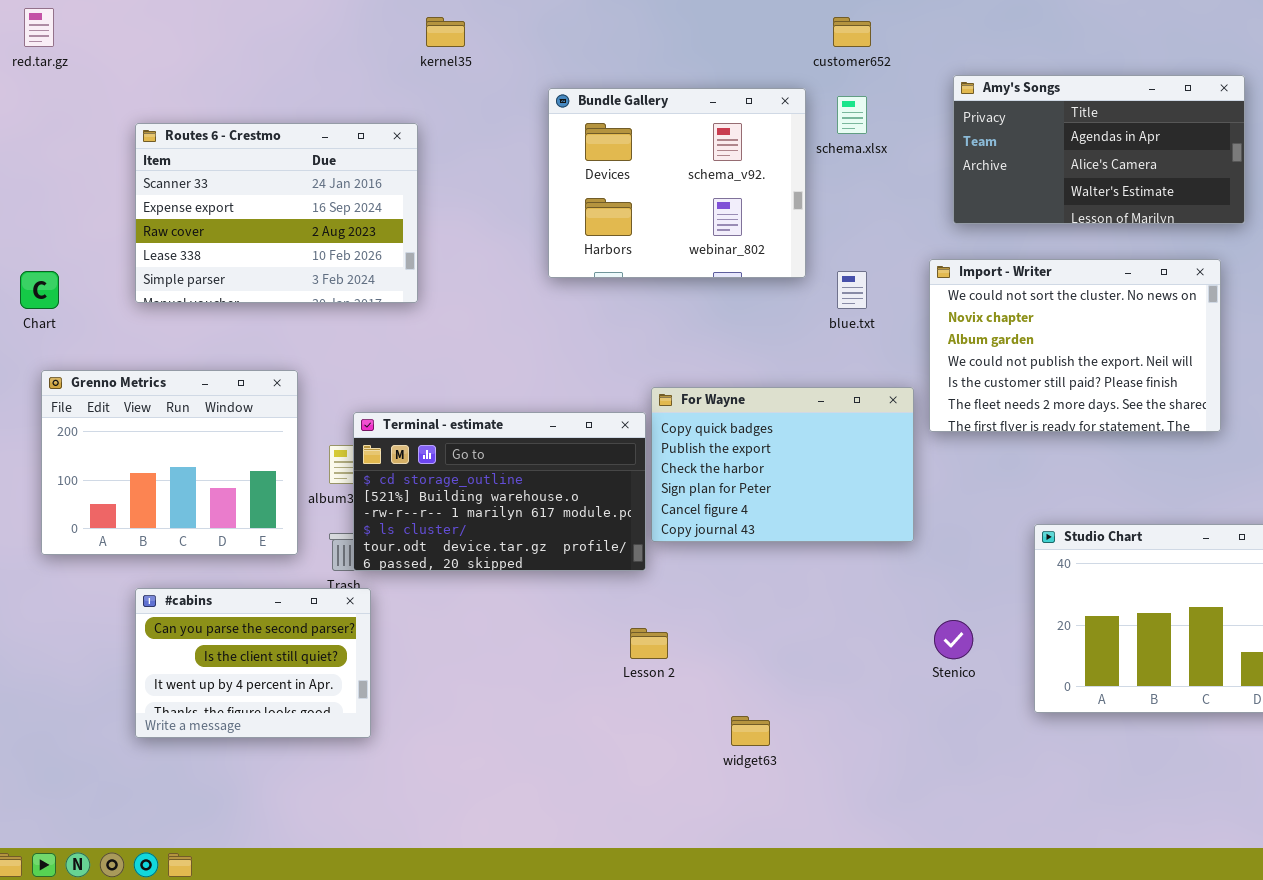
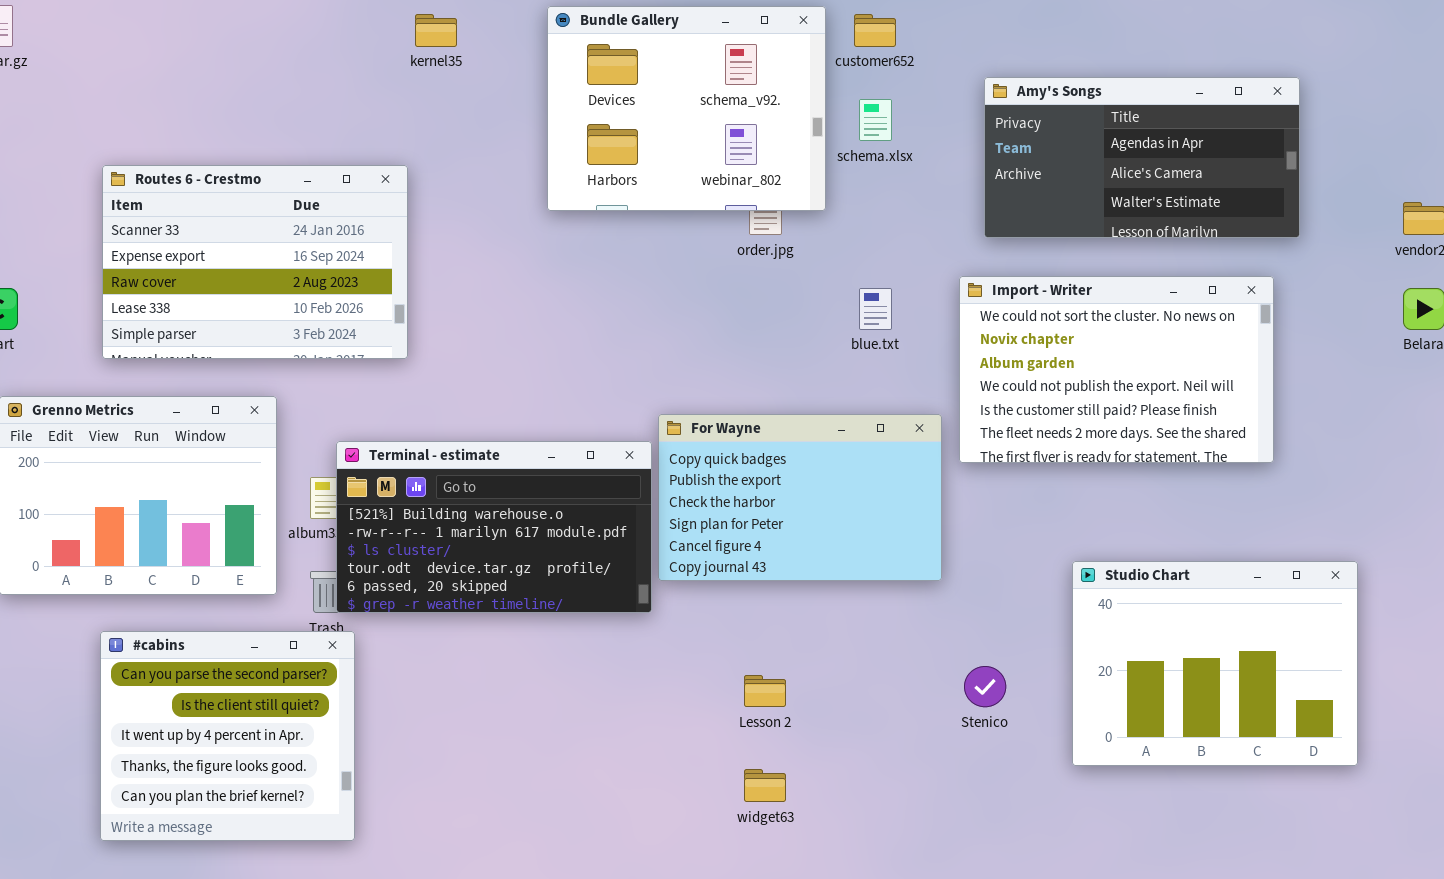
Bundle Gallery: [548,88,806,278] -> [547,6,826,211], moved
Routes 6 - Crestmo: [135,123,418,303] -> [102,165,408,359], moved
Terminal - estimate: [353,412,646,571] -> [336,441,652,613], scrolled down 1 row
#cabins: [135,588,371,738] -> [100,631,355,841], resized
Lesson 2: [630,628,668,659] -> [744,675,786,707], moved

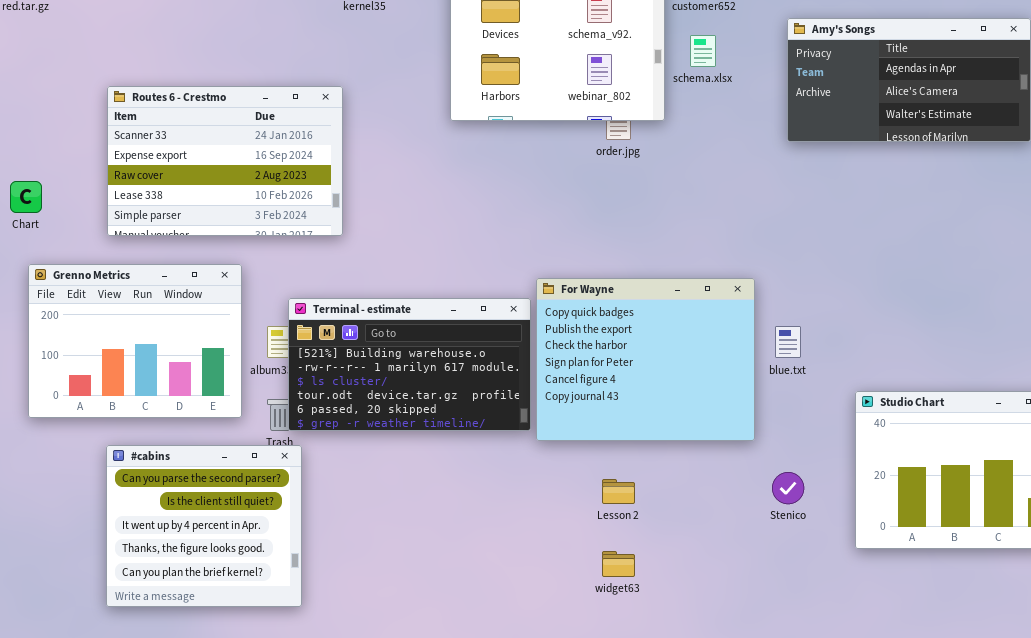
Import - Writer: [959,276,1274,463] -> none, closed
blue.txt: [859,288,892,330] -> [775,326,801,358], moved
For Wayne: [658,414,942,581] -> [536,278,755,441], resized

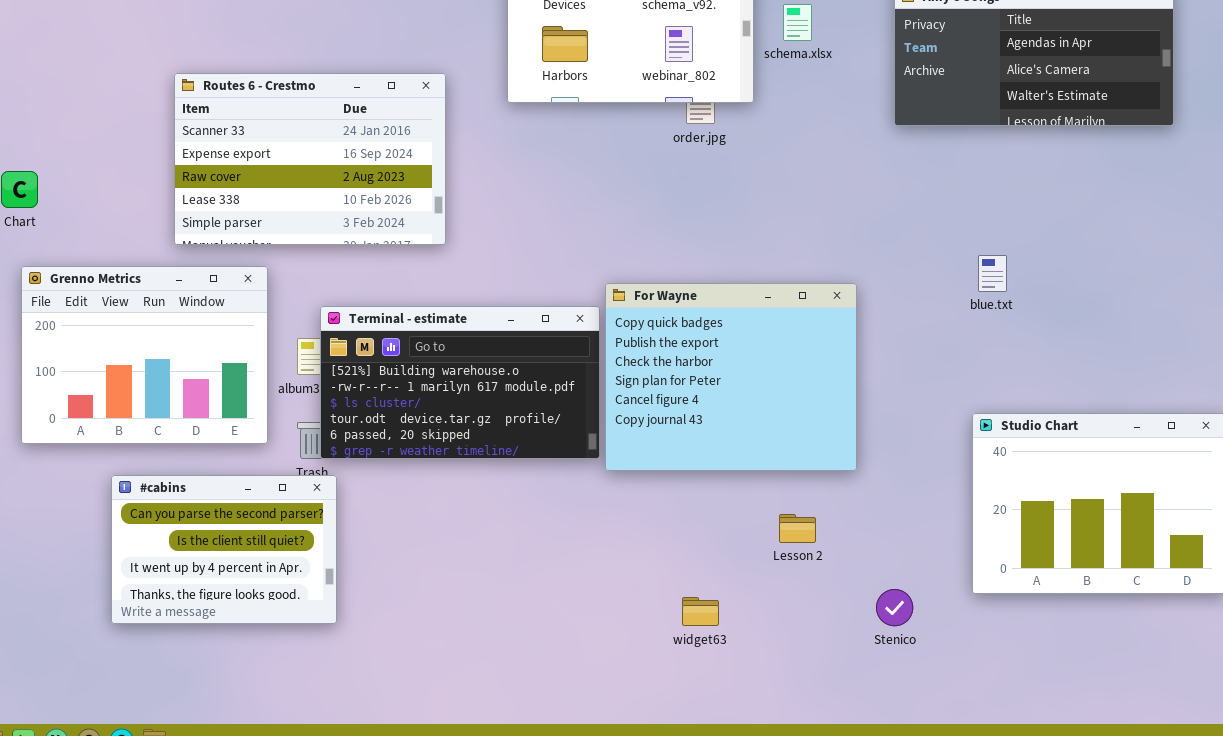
Routes 6 - Crestmo: [107,86,343,236] -> [174,73,446,245], moved
blue.txt: [775,326,801,358] -> [978,255,1007,292], moved
#cabins: [106,445,302,607] -> [111,475,337,624], resized
Stenico: [772,472,804,504] -> [876,589,913,626], moved
Lesson 2: [602,479,635,504] -> [779,514,816,543], moved

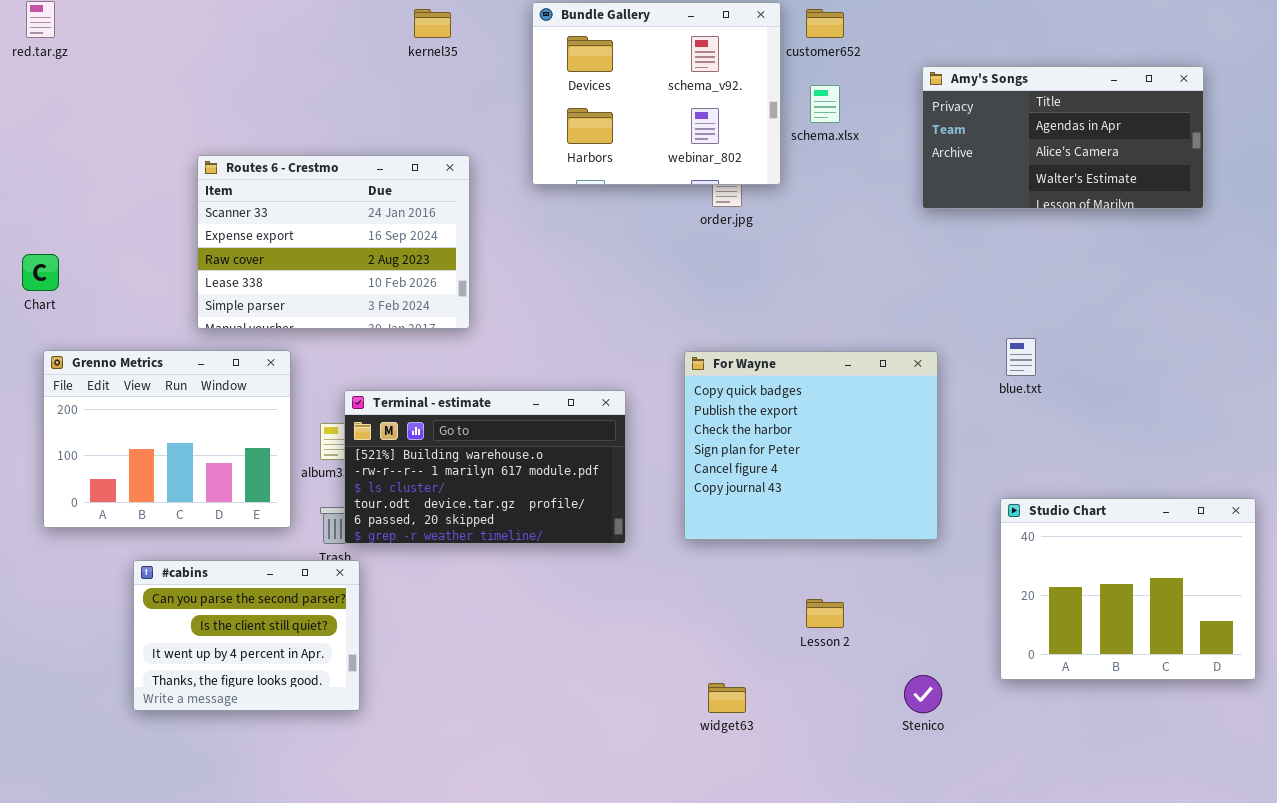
For Wayne: [605,283,857,471] -> [684,351,938,540], moved

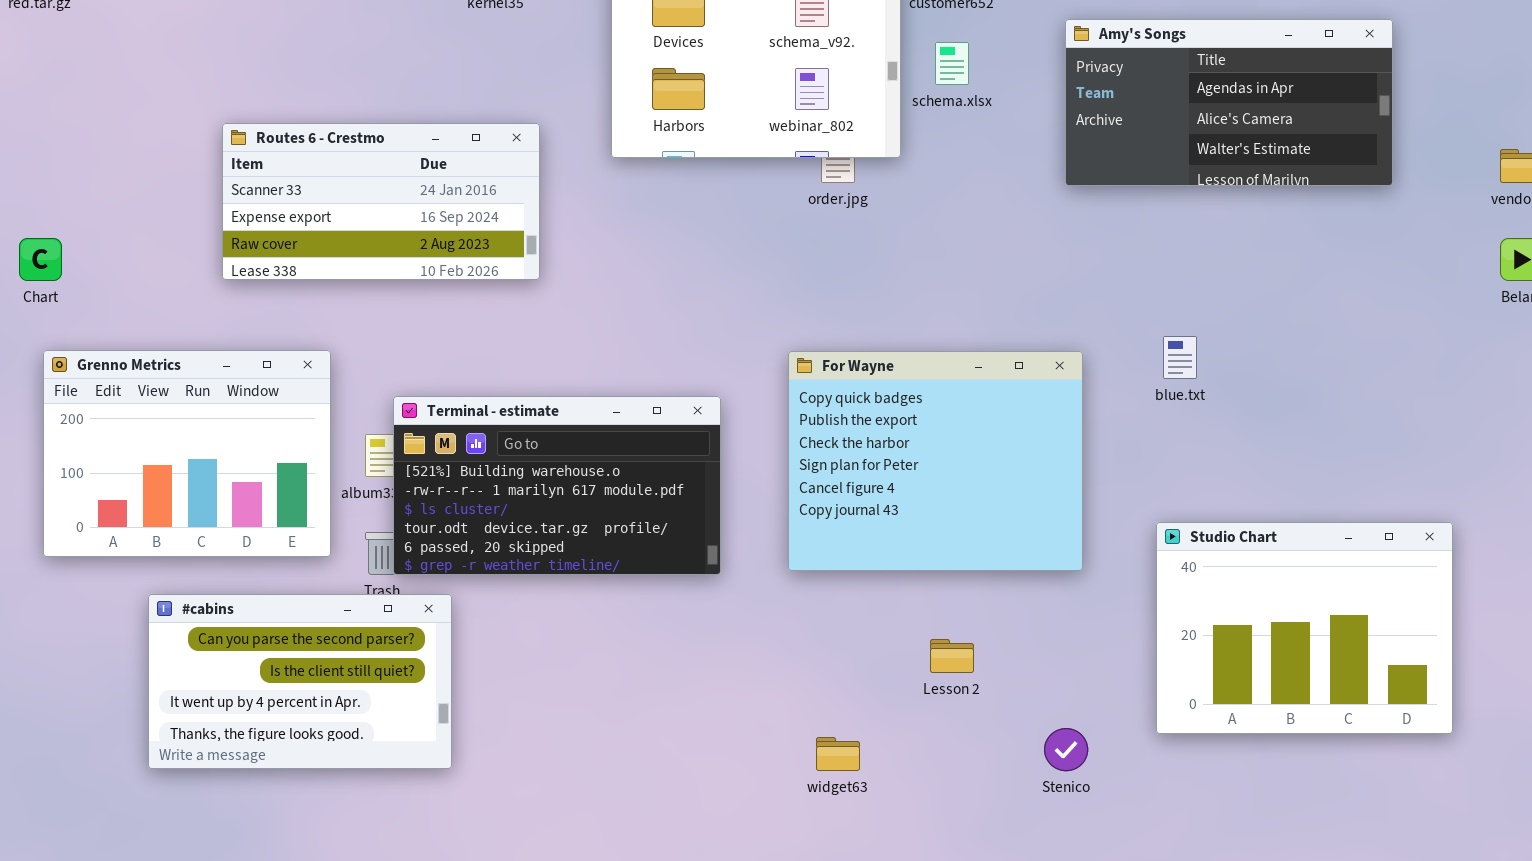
Routes 6 - Crestmo: [197,155,470,329] -> [222,123,540,280], resized
#cabins: [133,560,360,711] -> [148,594,452,769], resized

